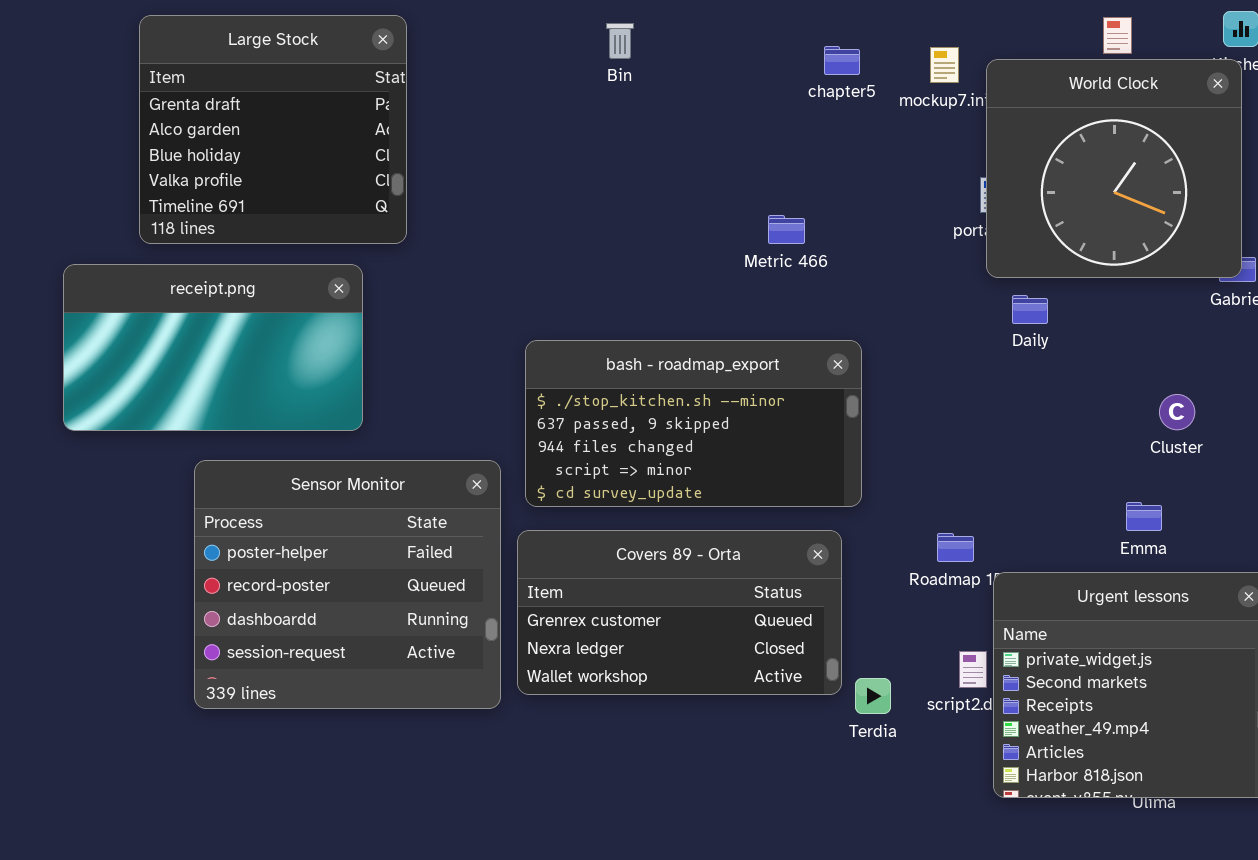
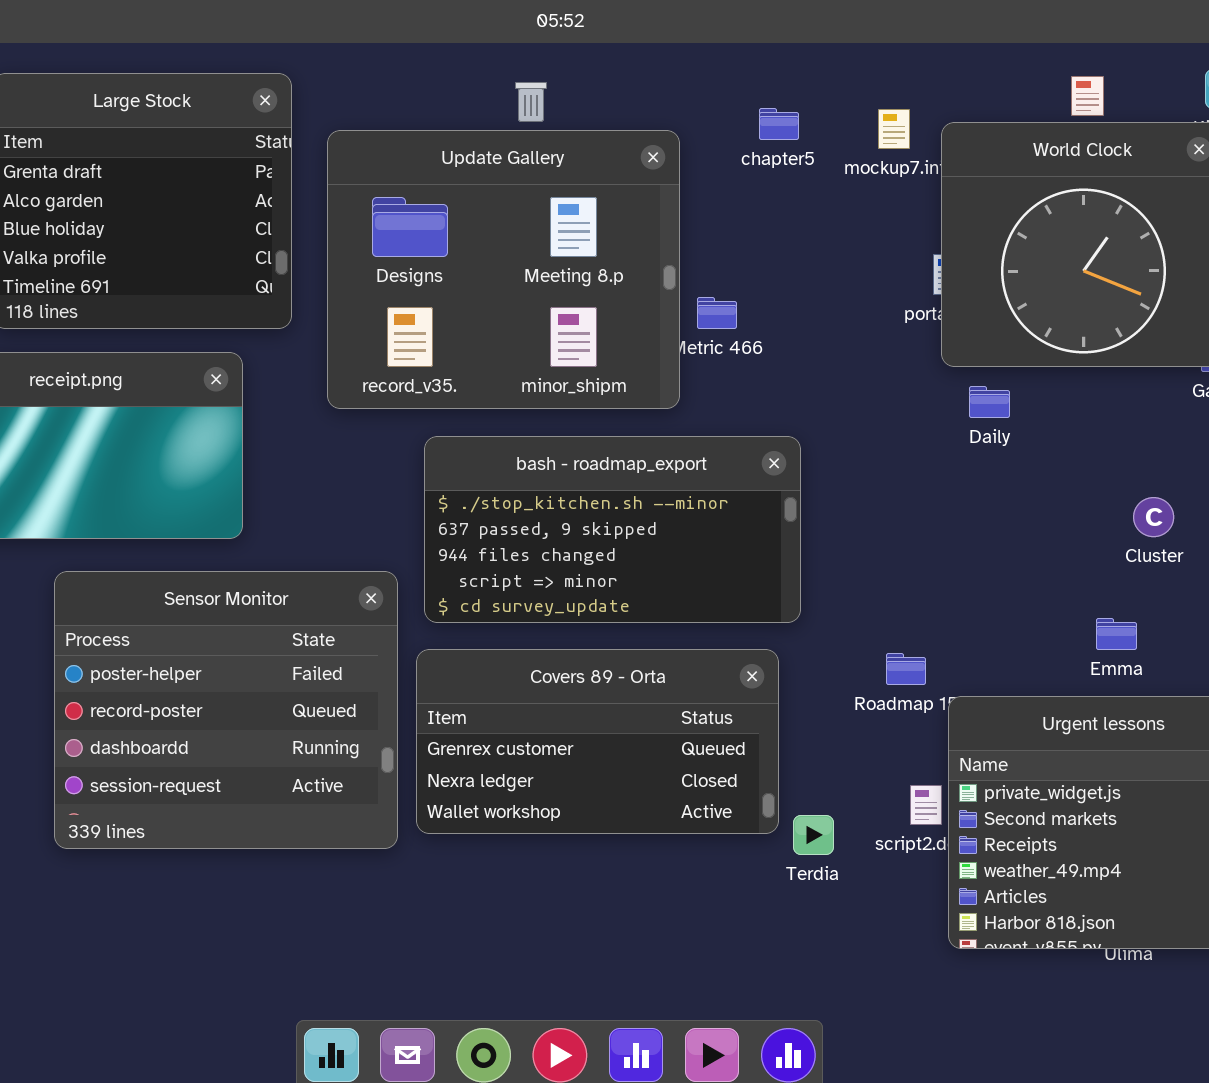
Update Gallery: none -> [327,130,680,409], opened

